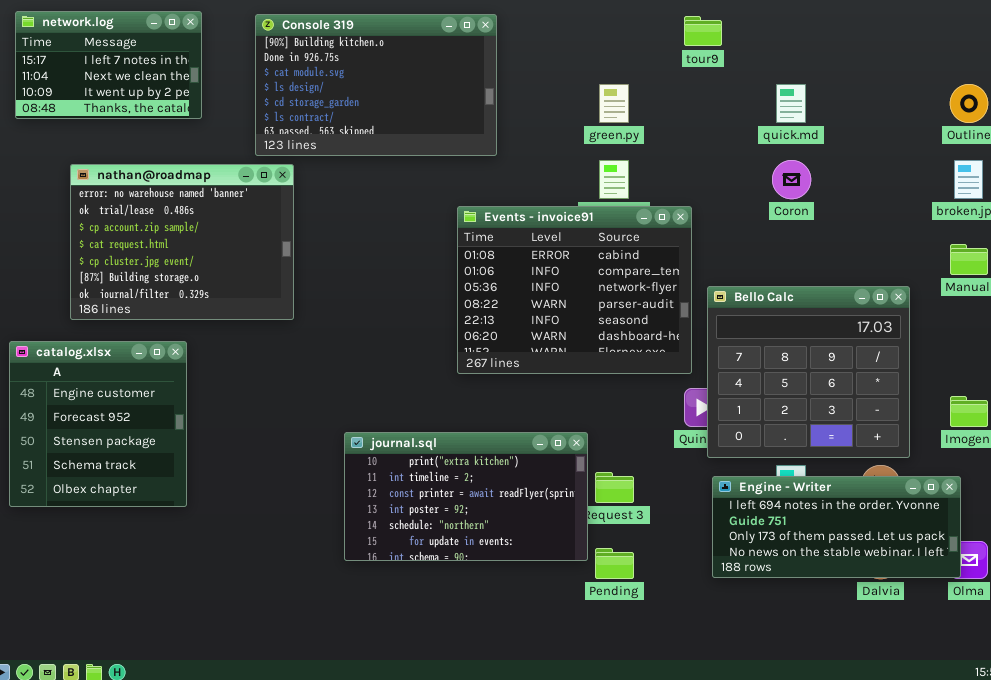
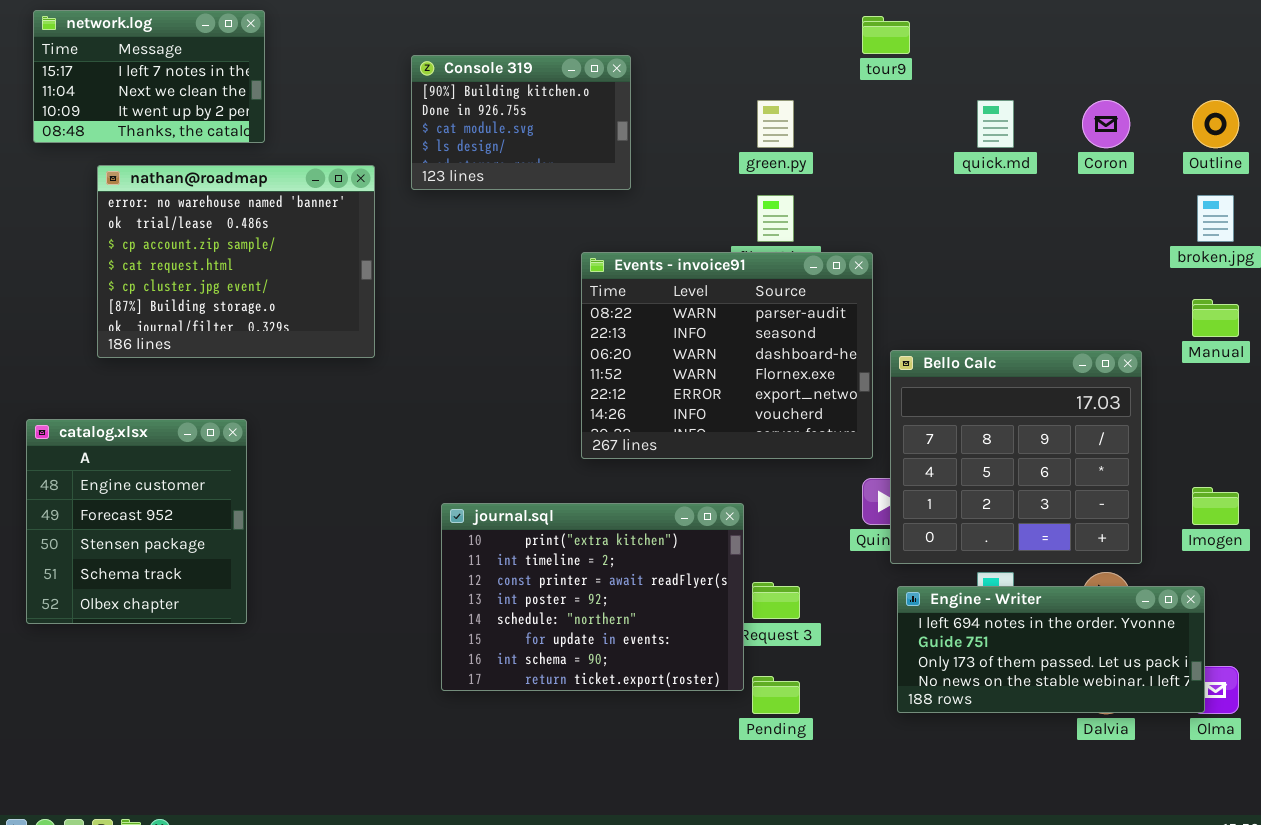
Console 319: [255,14,497,156] -> [411,55,631,190], resized
Coron: [772,160,811,199] -> [1082,100,1130,148], moved
nathan@roadmap: [70,164,294,320] -> [97,165,375,358], moved
Events - invoice91: [457,206,692,374] -> [581,252,873,459], scrolled down 3 rows
journal.sql: [344,432,588,561] -> [441,503,744,691], resized

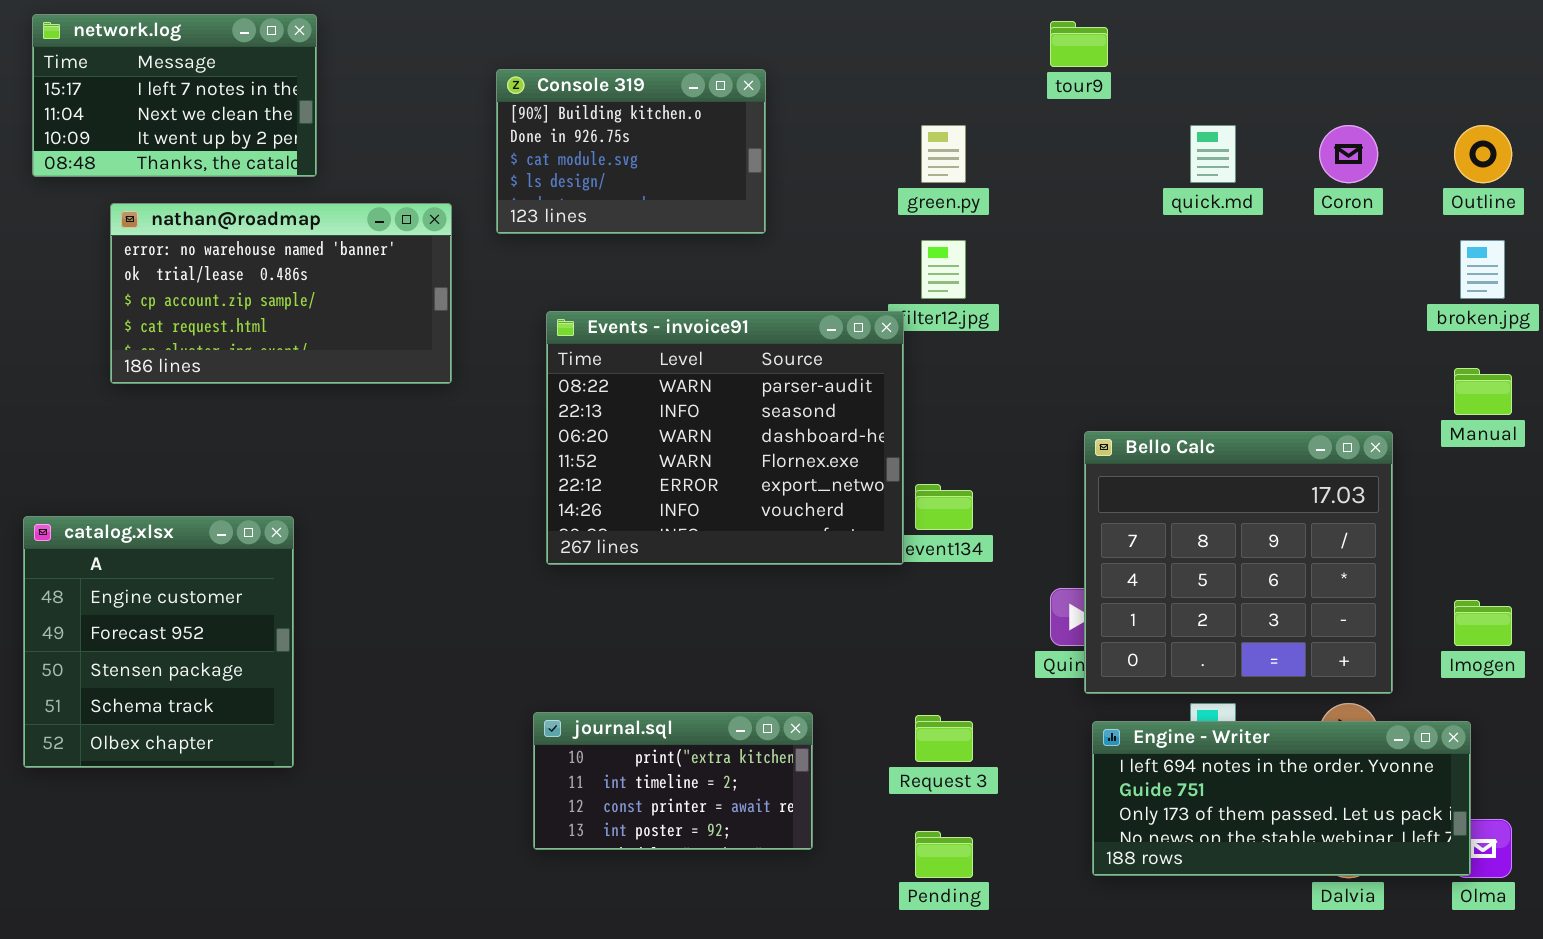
nathan@roadmap: [97,165,375,358] -> [110,203,452,384], resized
Events - invoice91: [581,252,873,459] -> [546,311,904,565], moved
journal.sql: [441,503,744,691] -> [533,712,813,850], resized

